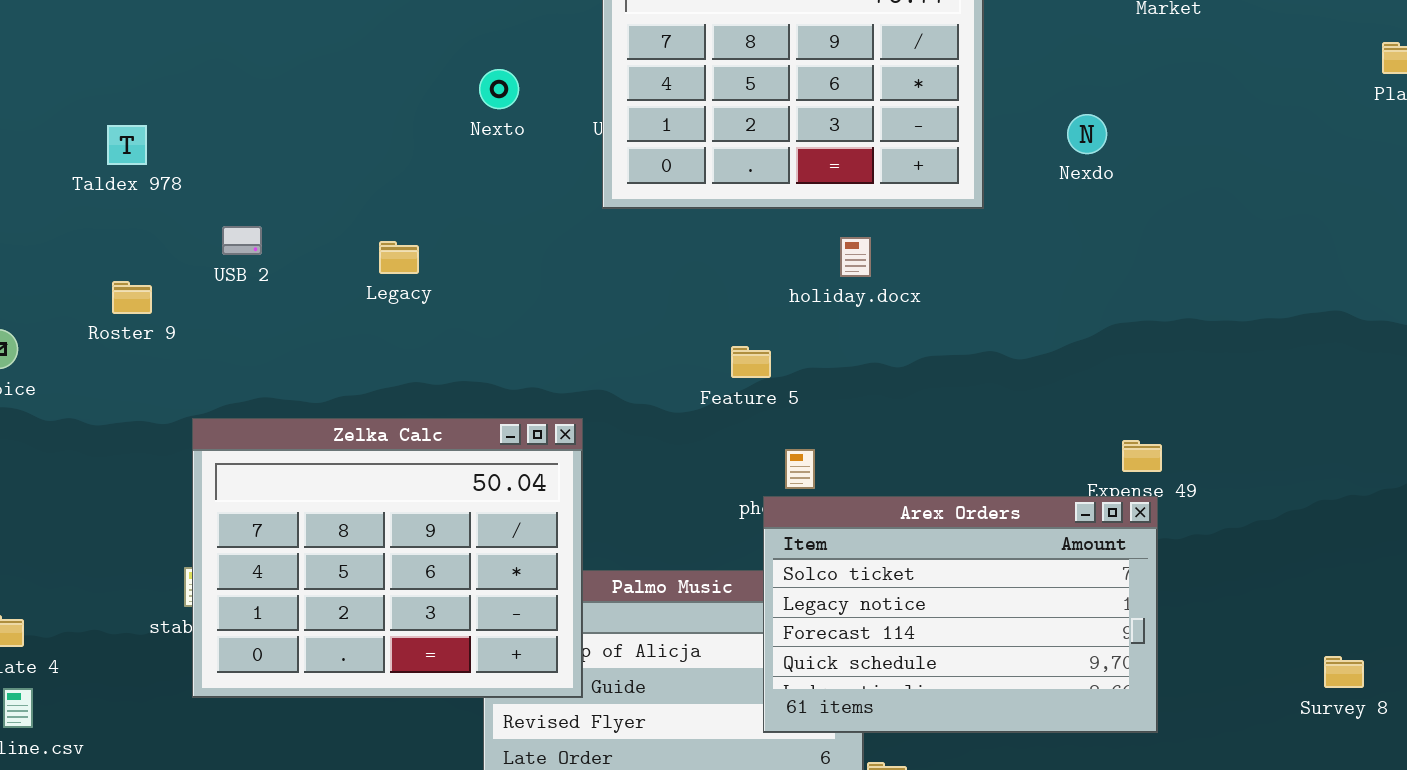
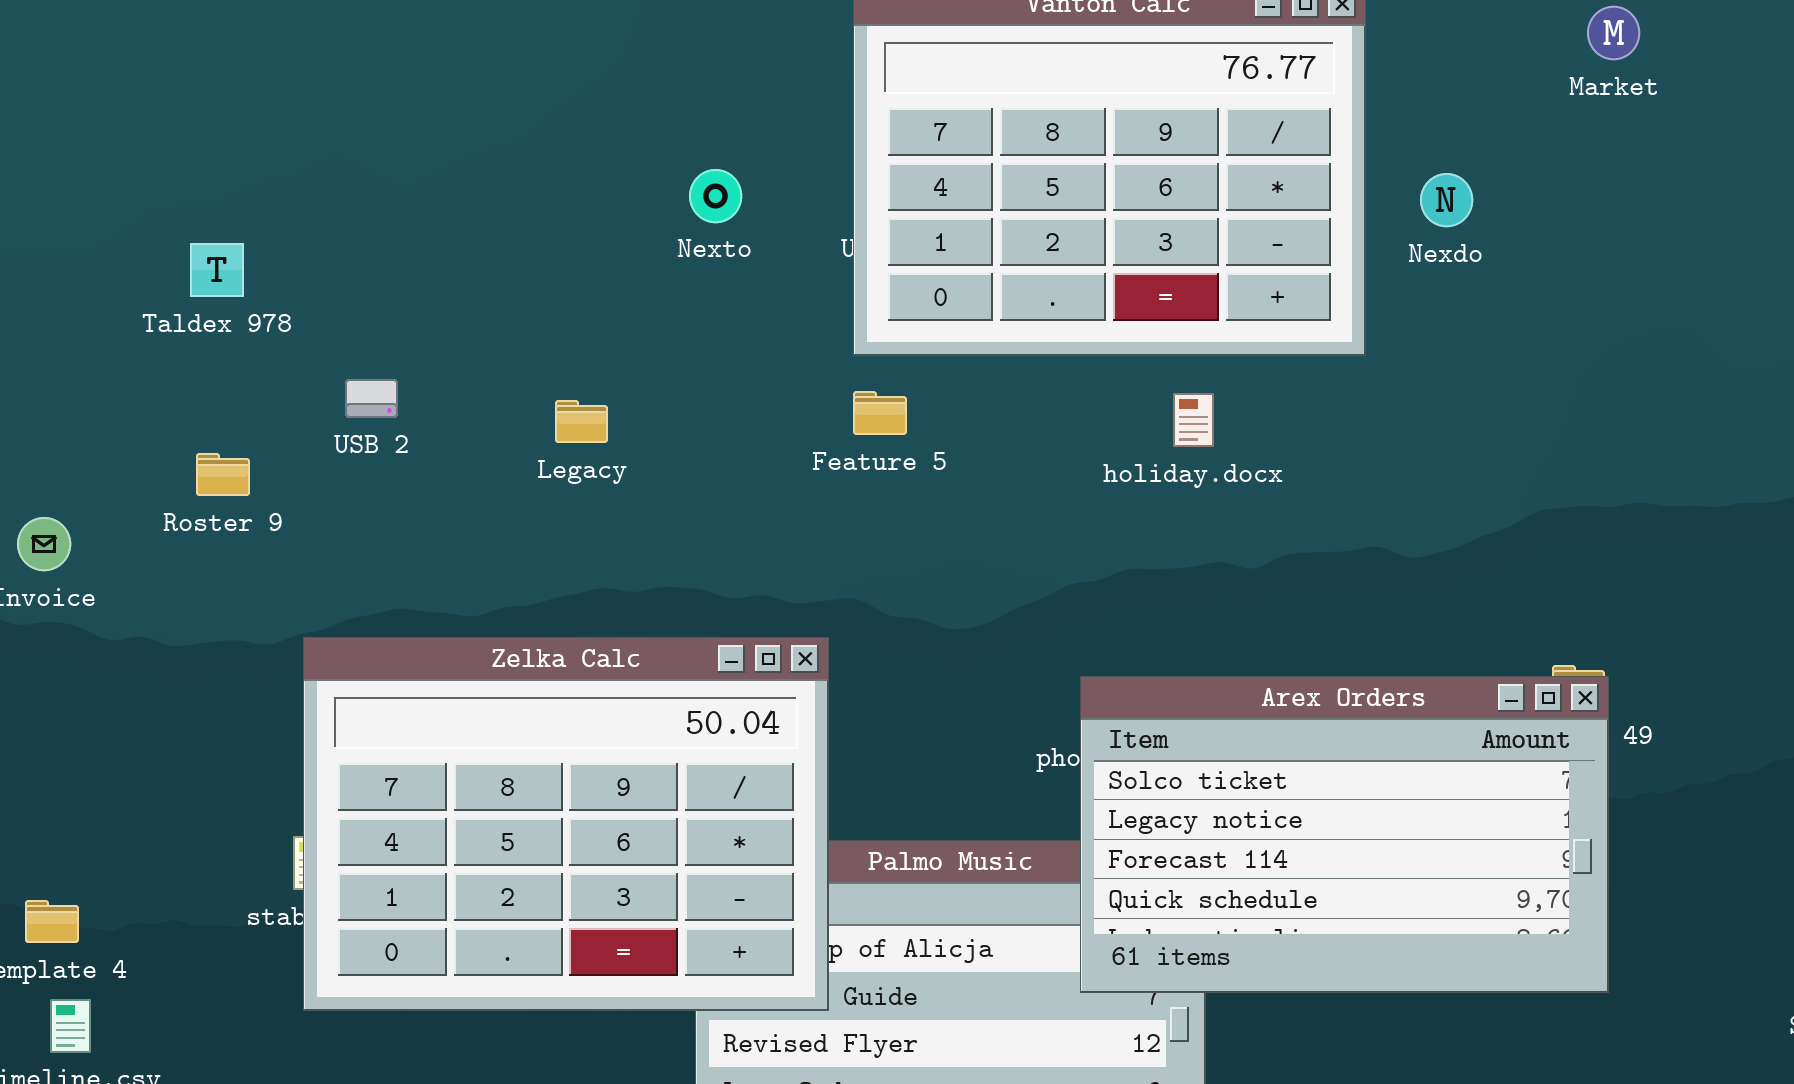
Nexdo: [1067,114,1107,154] -> [1420,173,1473,227], moved
Feature 5: [731,346,771,378] -> [853,391,907,435], moved
Arex Orders: [763,496,1158,733] -> [1080,676,1609,993], moved

